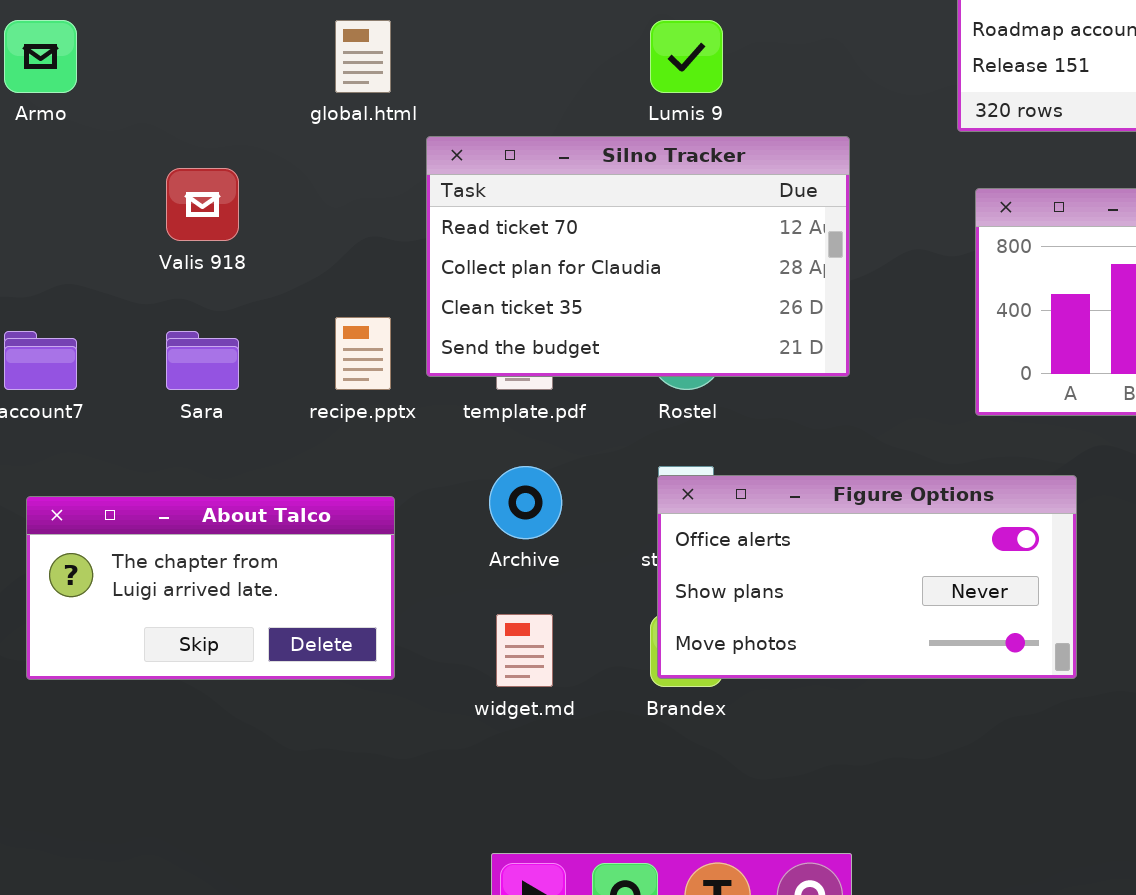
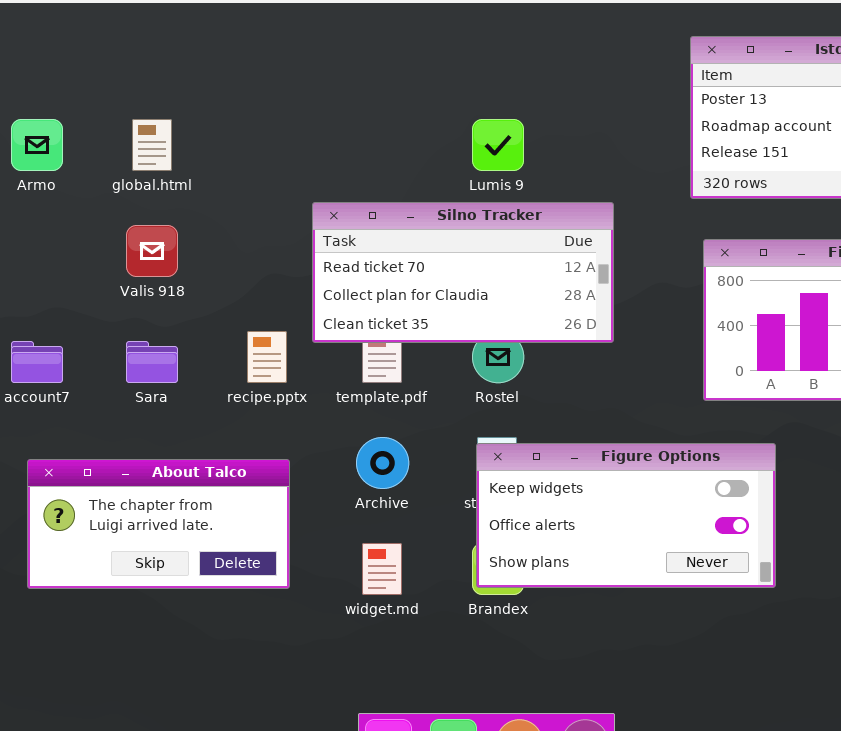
global.html: [335,20,391,93] -> [132,119,172,171], moved
Silno Tracker: [426,136,850,377] -> [312,202,614,343], resized
Figure Options: [657,475,1077,679] -> [476,443,776,588], scrolled up 1 row

